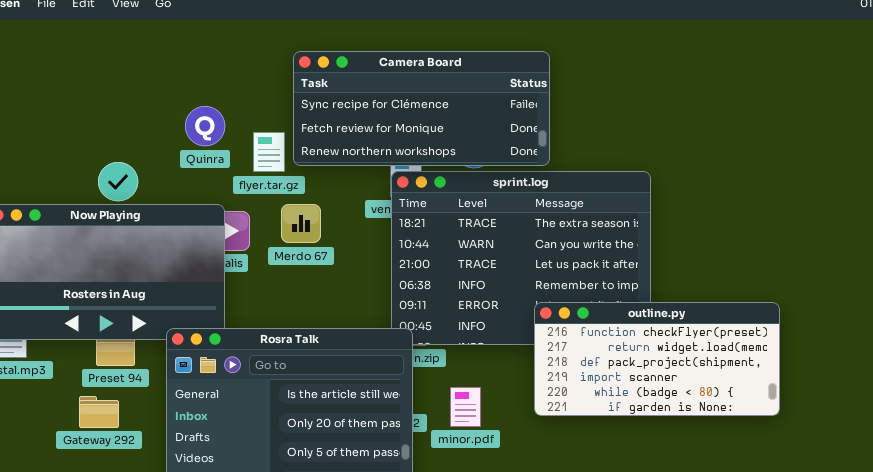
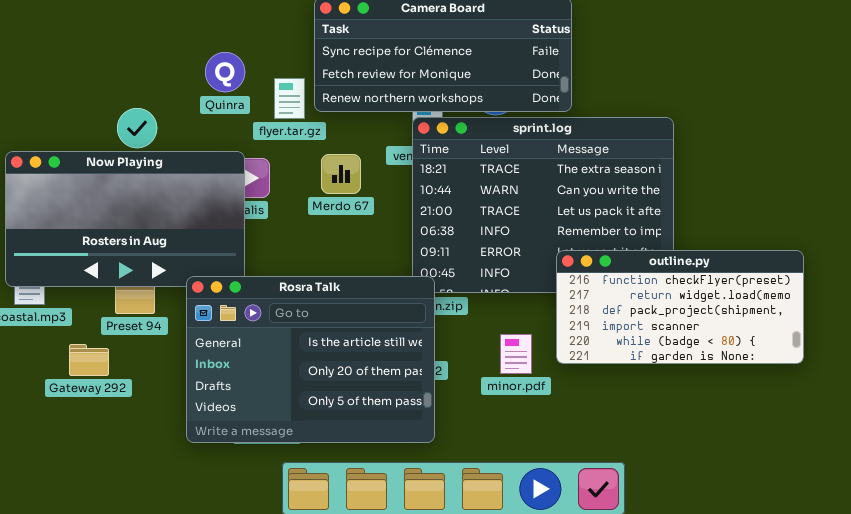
Merdo 67: [281,204,321,243] -> [321,154,361,194], moved
minor.pdf: [450,387,481,427] -> [500,334,532,374], moved
Gateway 292: [79,396,119,428] -> [69,344,109,376], moved

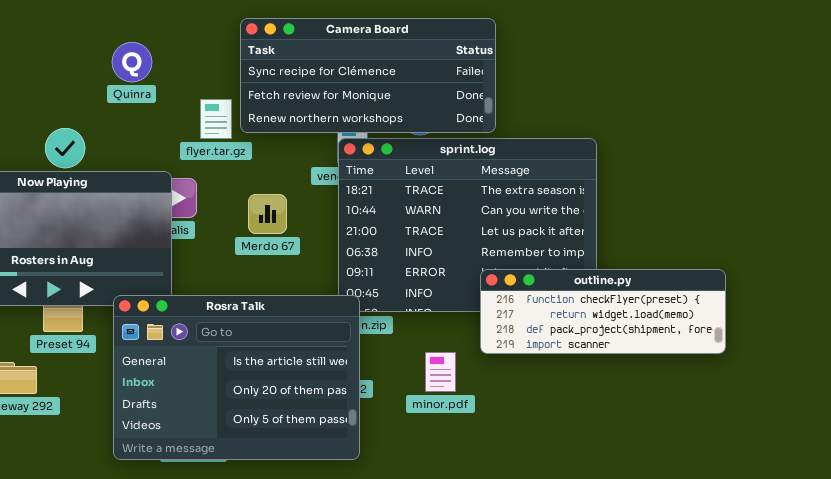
Quinra: [205,52,245,92] -> [112,42,152,82], moved
Merdo 67: [321,154,361,194] -> [248,194,287,234], moved
outline.py: [556,250,804,364] -> [480,269,726,354], resized

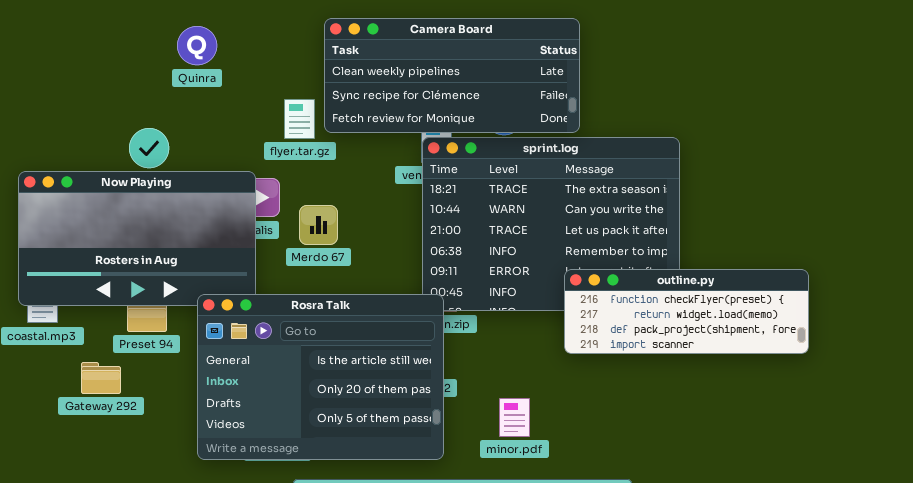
Camera Board: [240,18,496,133] -> [324,18,580,133], scrolled up 1 row
Quinra: [112,42,152,82] -> [177,26,217,65], moved
Merdo 67: [248,194,287,234] -> [299,205,338,245], moved
minor.pdf: [425,352,456,392] -> [499,398,530,437], moved

